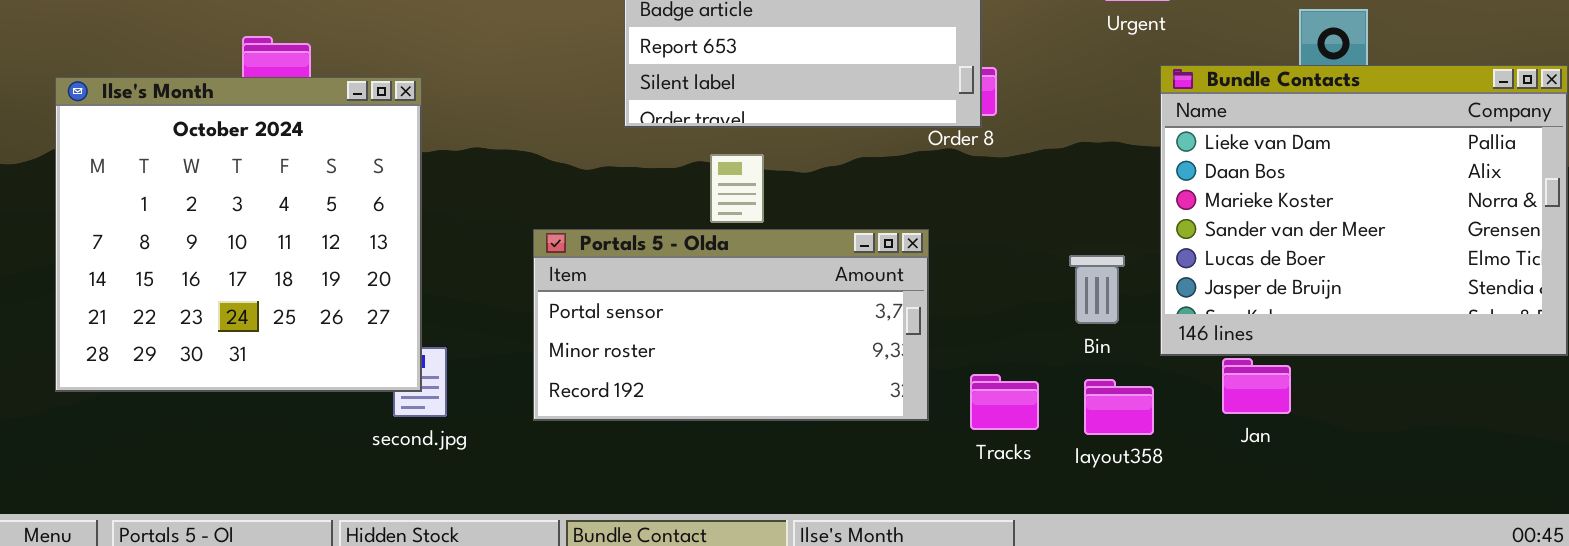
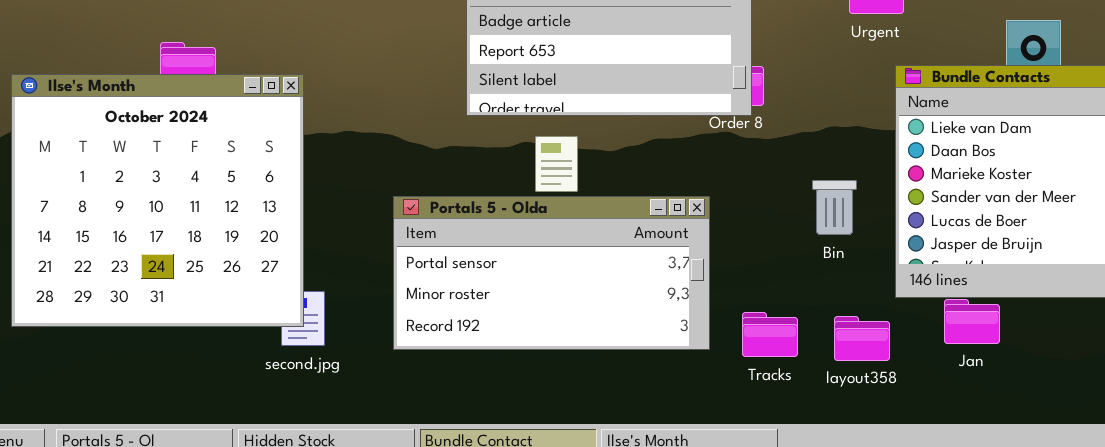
Bin: [1069,255,1125,324] -> [812,180,857,235], moved

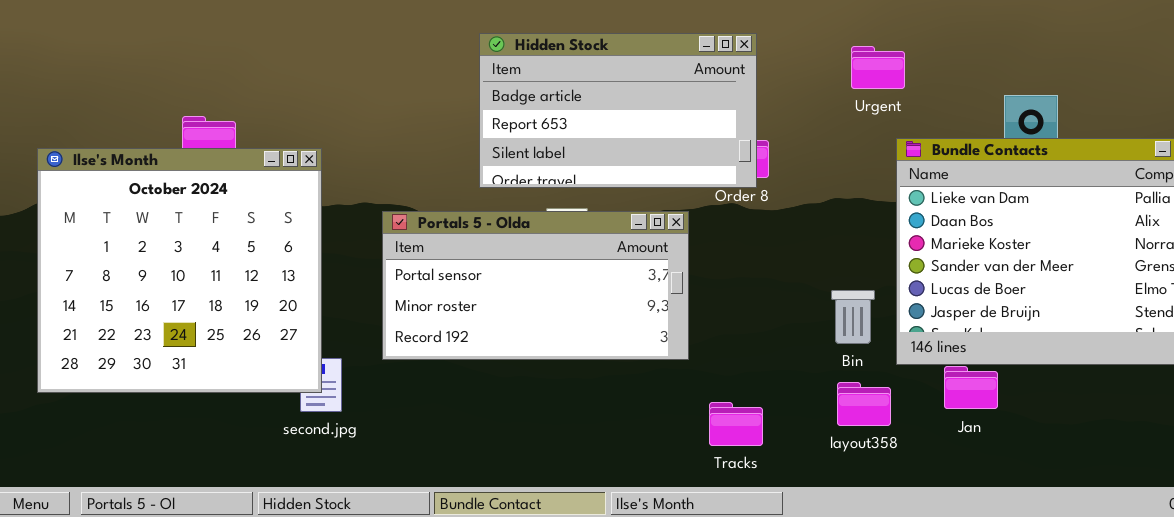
Bin: [812,180,857,235] -> [831,290,875,344], moved
Portals 5 - Olda: [393,196,710,350] -> [382,211,689,360], moved
Tracks: [742,312,798,357] -> [709,402,763,446], moved

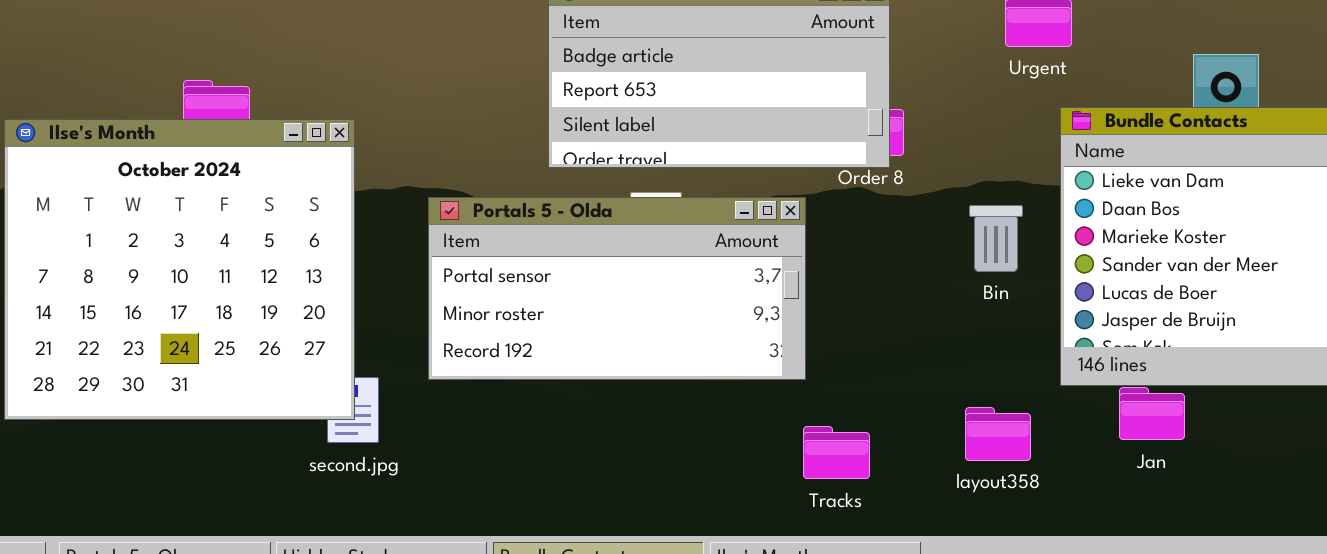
Bin: [831,290,875,344] -> [969,205,1023,272], moved
layout358: [837,382,891,426] -> [965,407,1031,461], moved
Tracks: [709,402,763,446] -> [803,426,870,479], moved

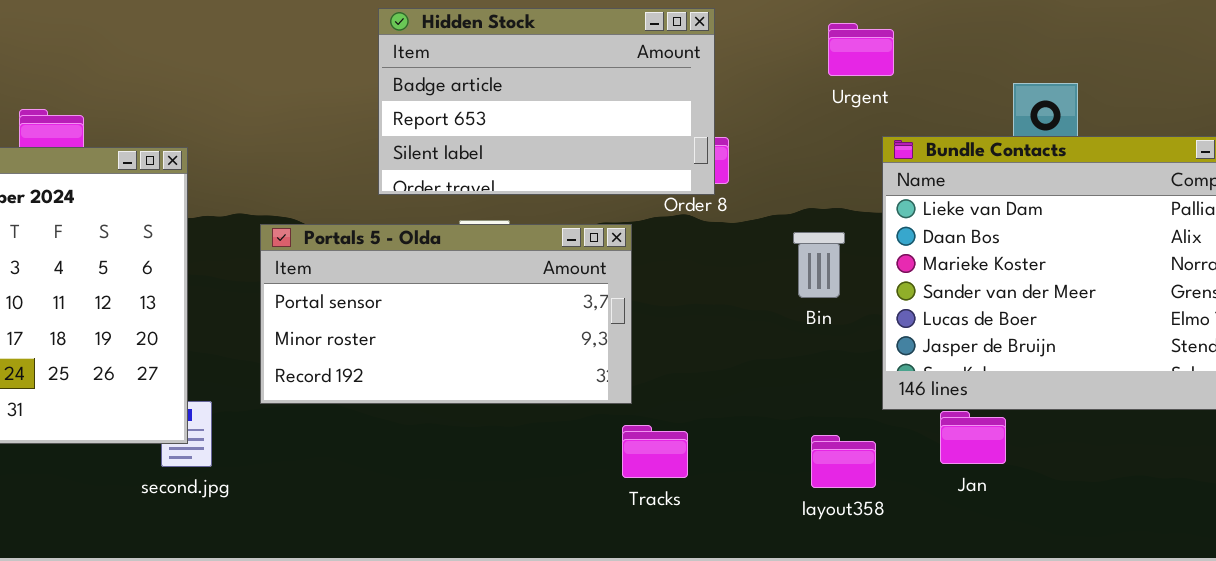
layout358: [965,407,1031,461] -> [811,435,876,488], moved
Tracks: [803,426,870,479] -> [622,425,688,478], moved

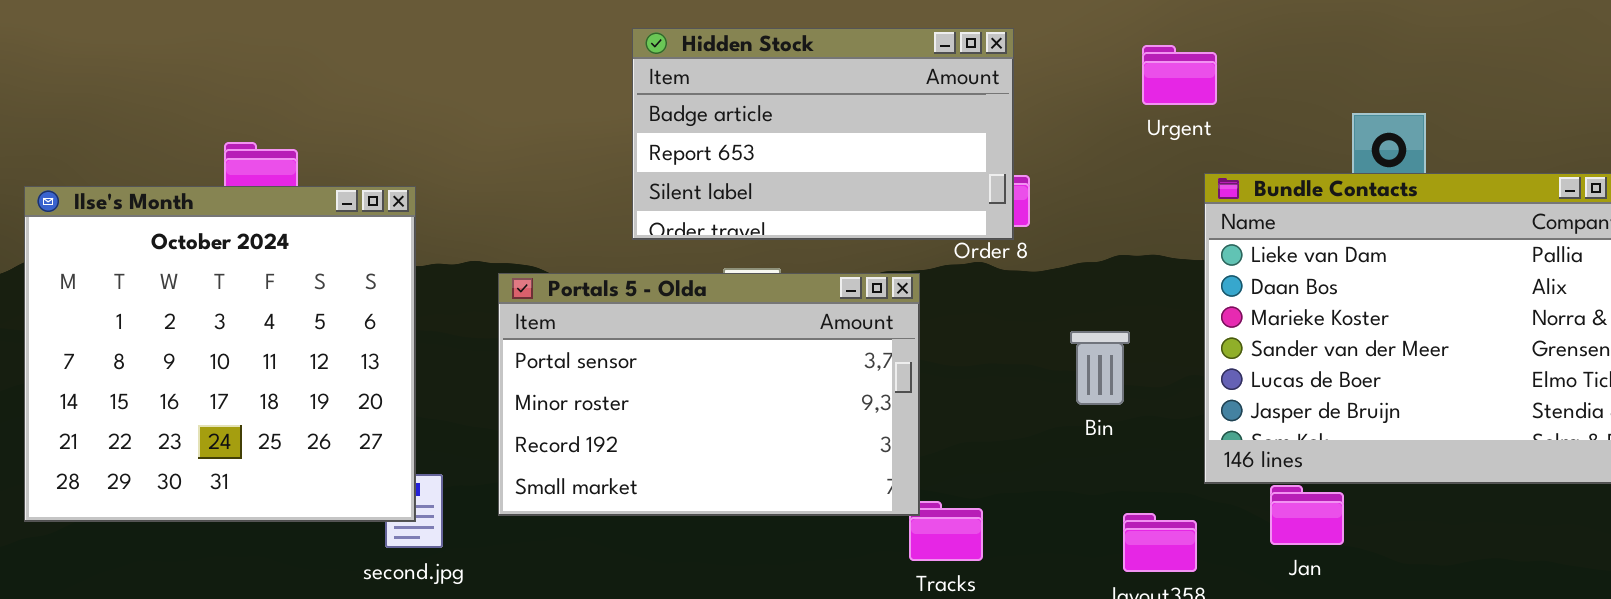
Portals 5 - Olda: [260,224,632,404] -> [498,273,920,516], resized
Bin: [793,232,845,298] -> [1070,331,1130,405], moved

